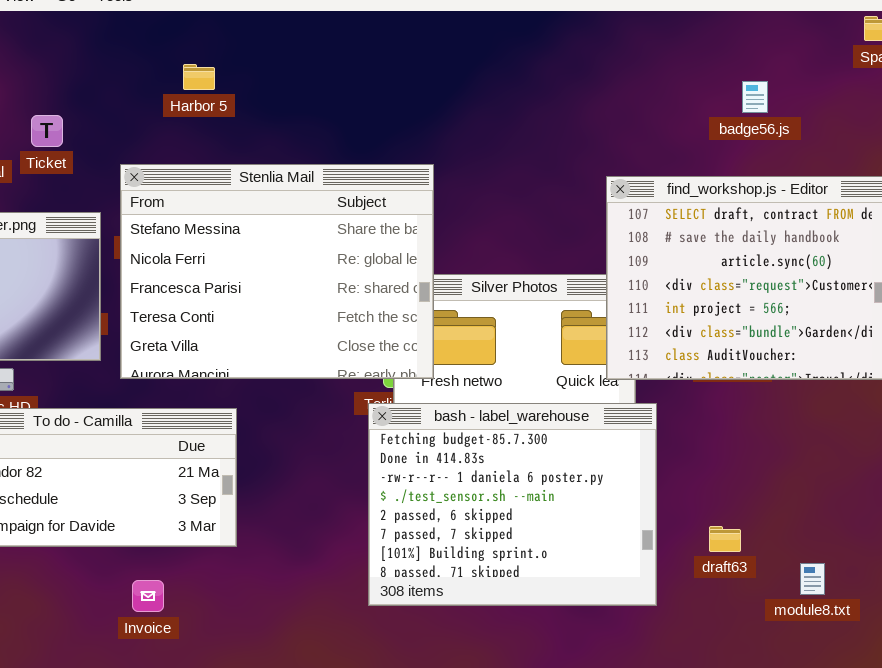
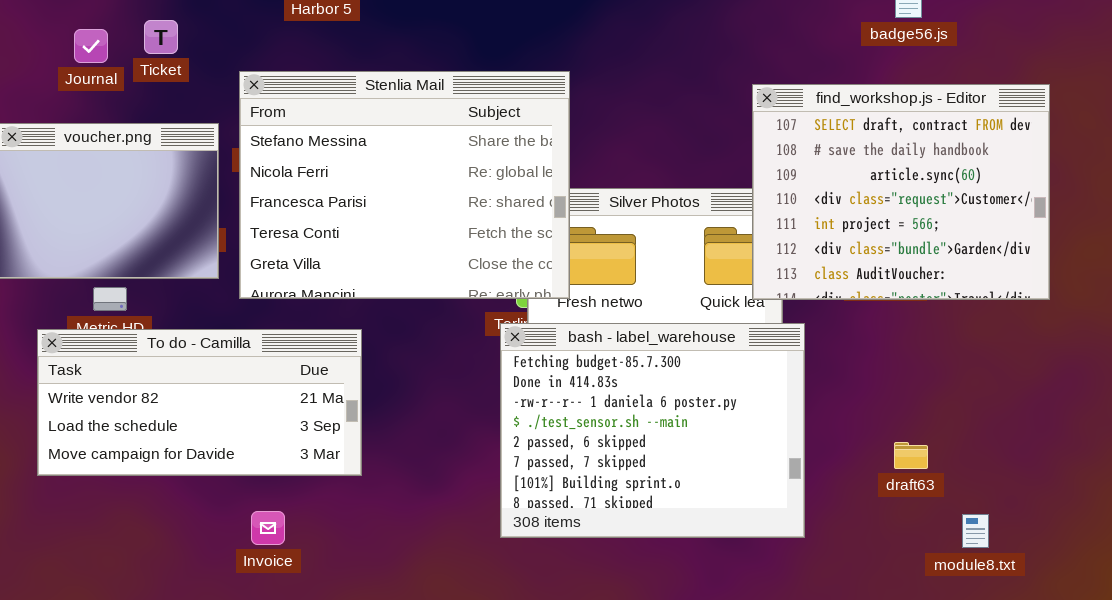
draft63: [709,526,741,552] -> [894,442,928,469], moved
module8.txt: [800,563,825,595] -> [962,514,989,548], moved

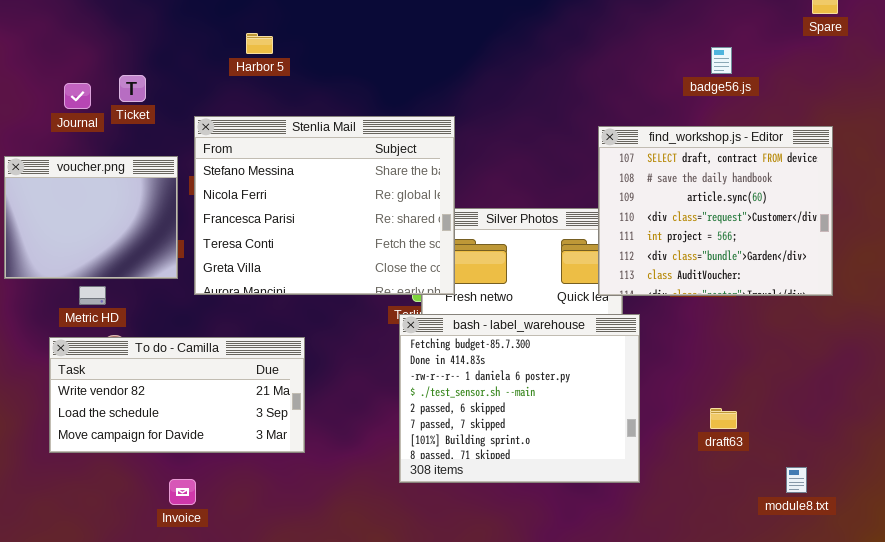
To do - Camilla: [37,329,362,476] -> [49,337,305,453], moved
Invoice: [251,511,285,545] -> [169,479,196,505], moved
module8.txt: [962,514,989,548] -> [786,467,807,493], moved

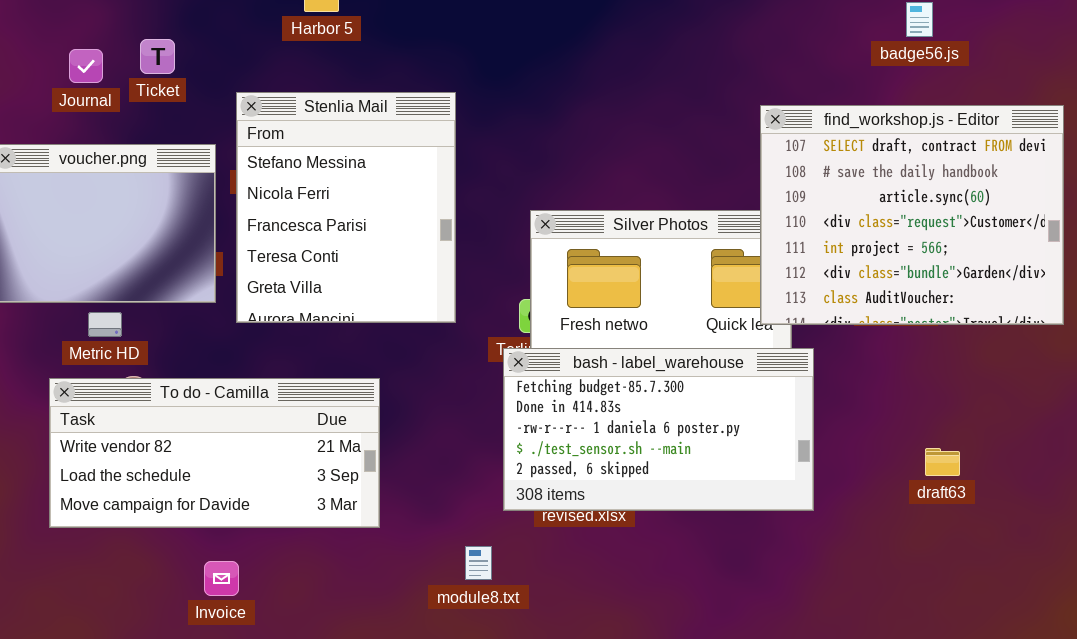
Stenlia Mail: [194,116,455,295] -> [236,92,456,323], resized
bash - label_warehouse: [399,314,640,483] -> [503,348,814,511], resized
draft63: [710,408,737,429] -> [925,448,960,476], moved
module8.txt: [786,467,807,493] -> [465,546,492,580], moved

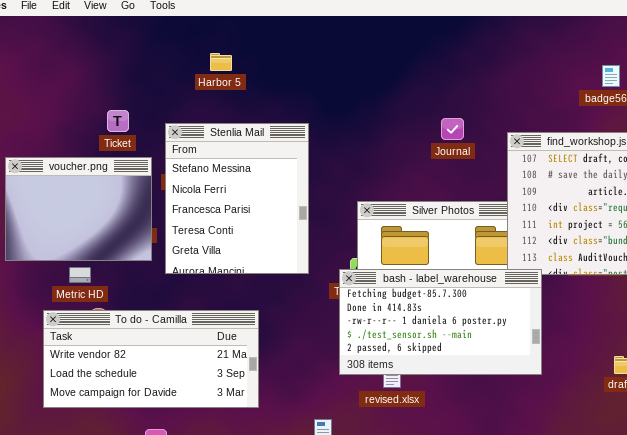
Ticket: [140,39,175,74] -> [107,110,129,132], moved
Journal: [69,49,103,83] -> [441,118,464,140], moved
bash - label_warehouse: [503,348,814,511] -> [339,269,542,375], moved

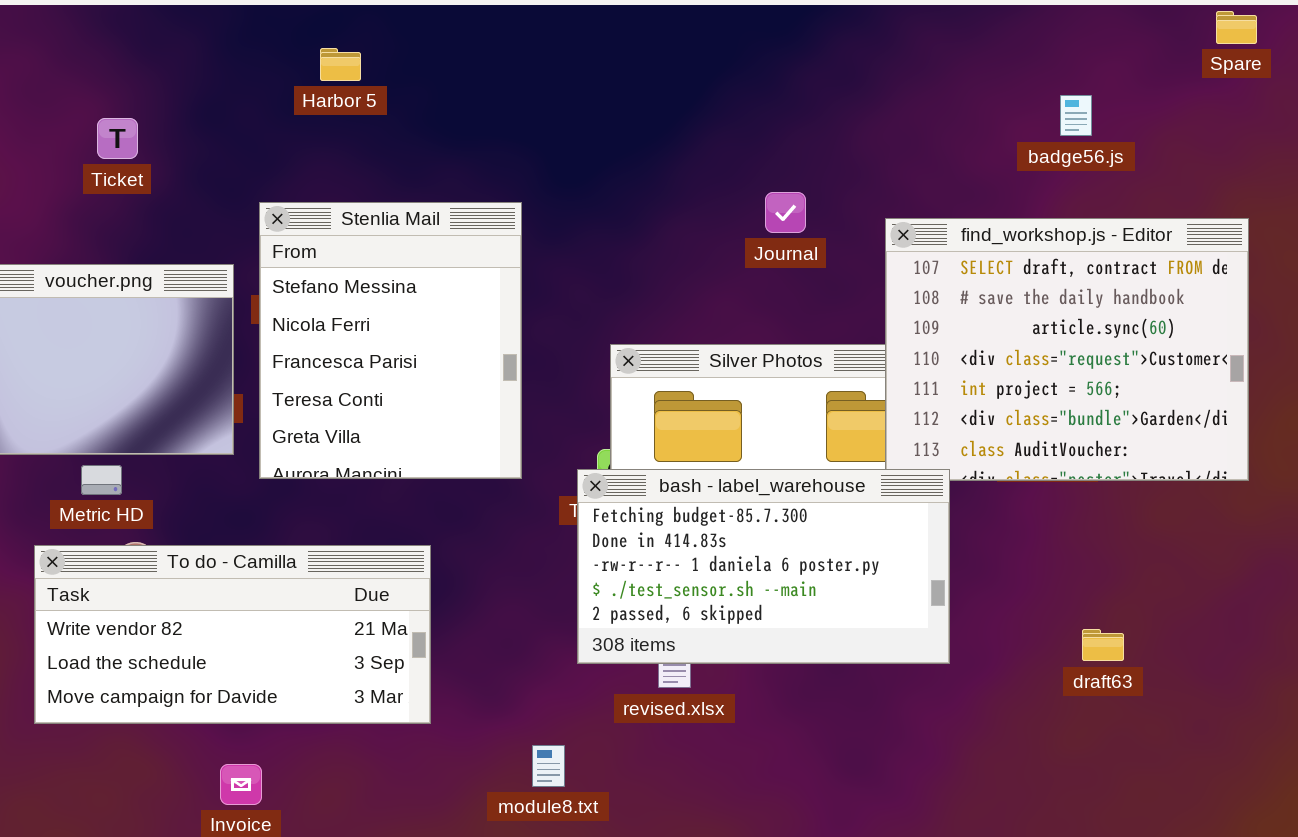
Harbor 5: [210,53,232,71] -> [320,48,361,81], moved
Ticket: [107,110,129,132] -> [97,118,138,159], moved

